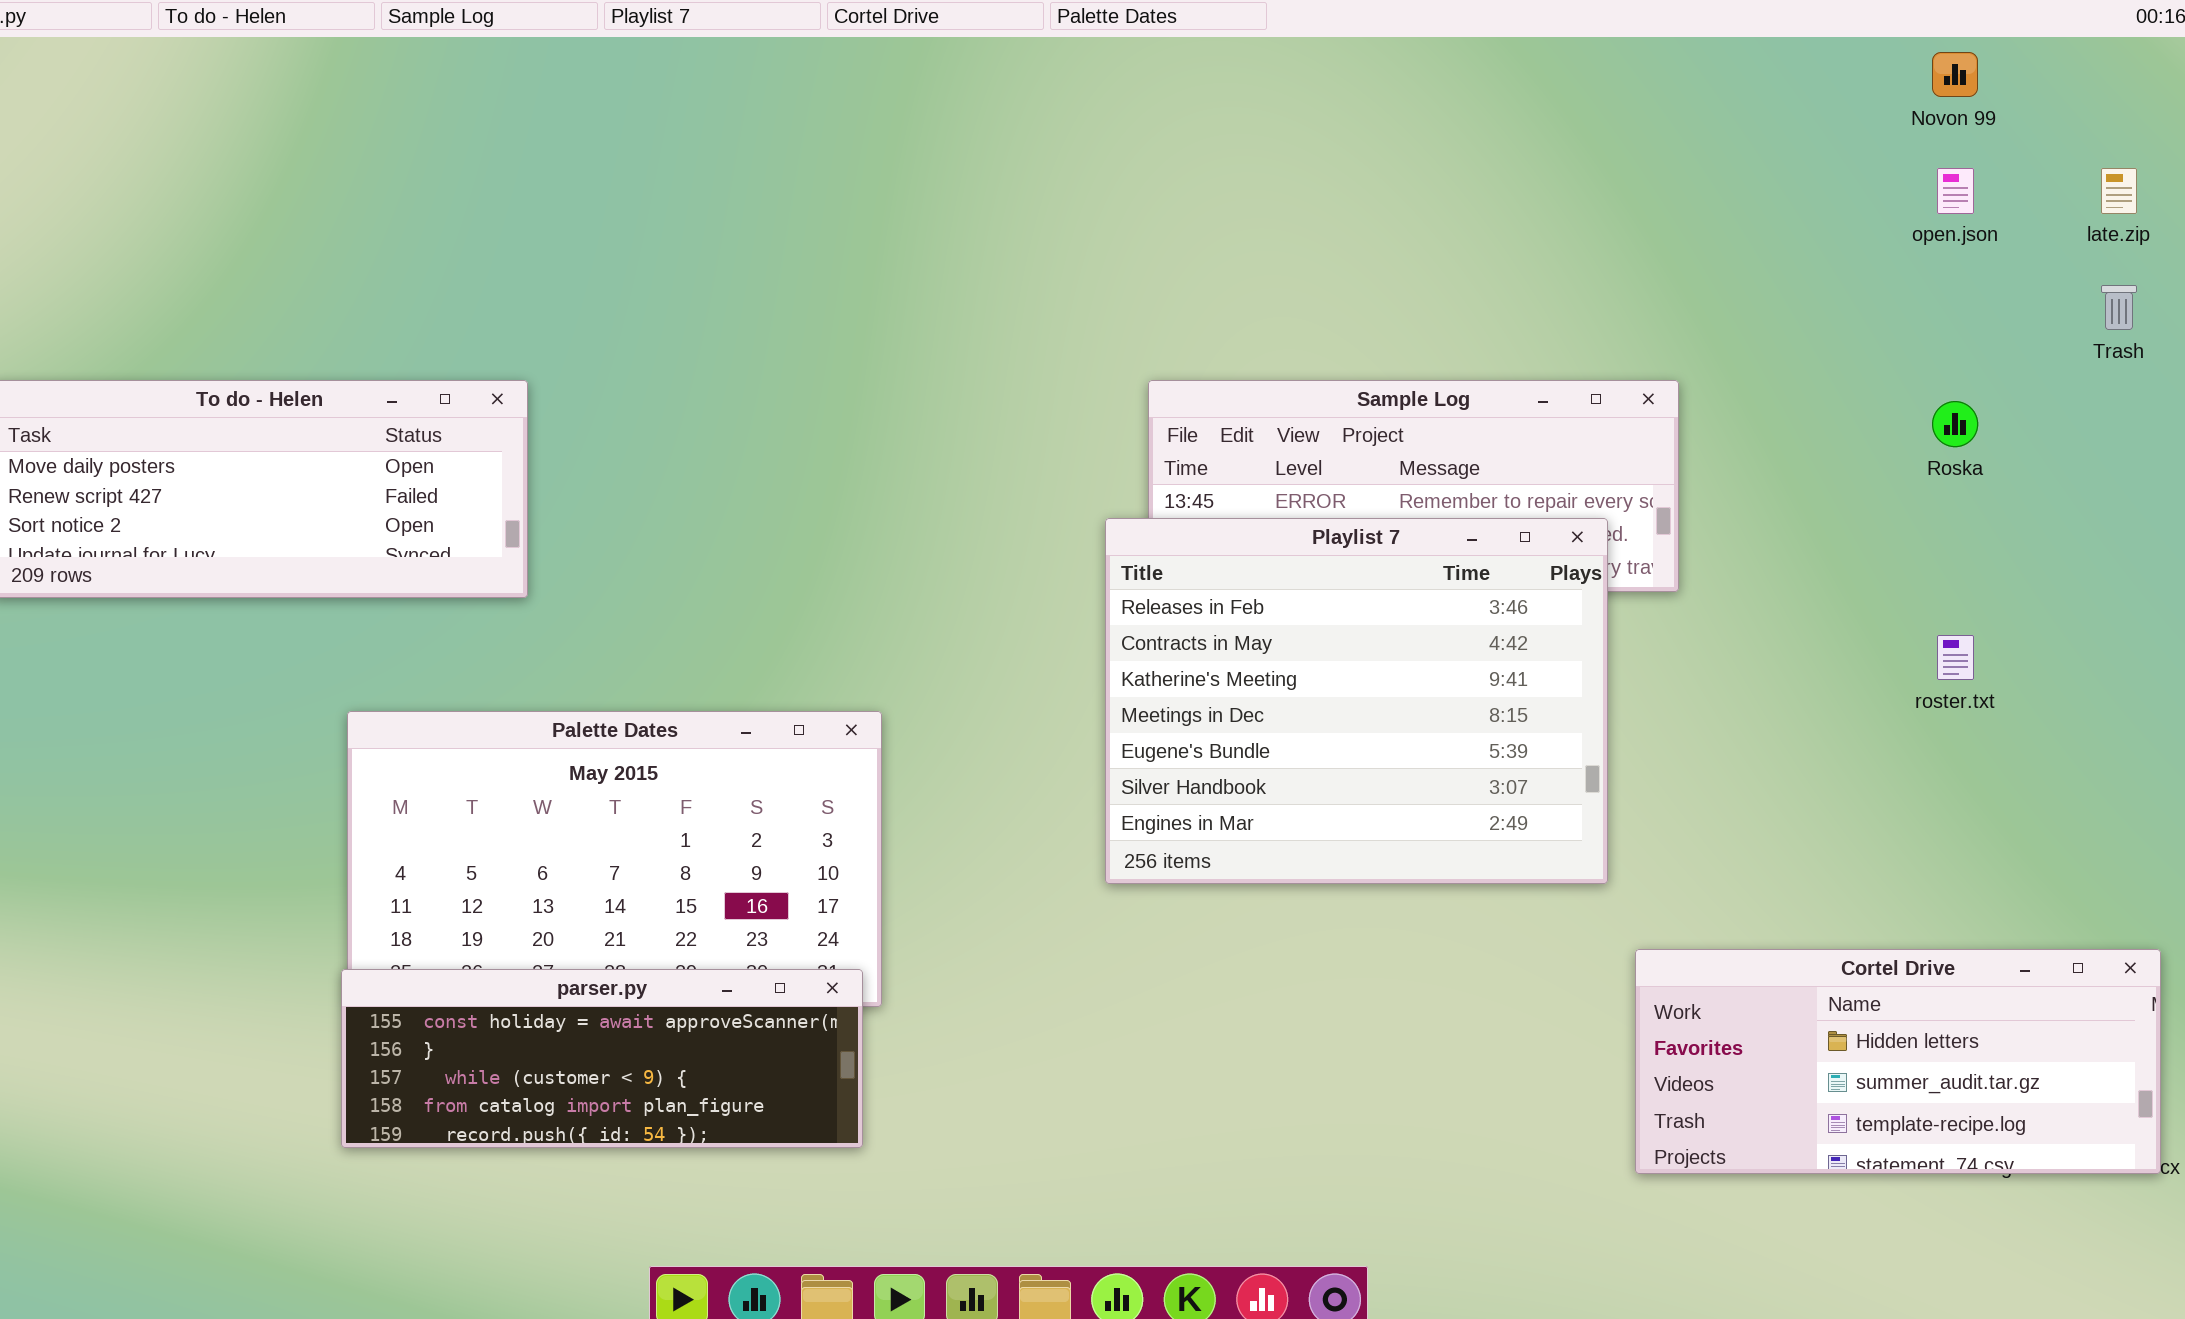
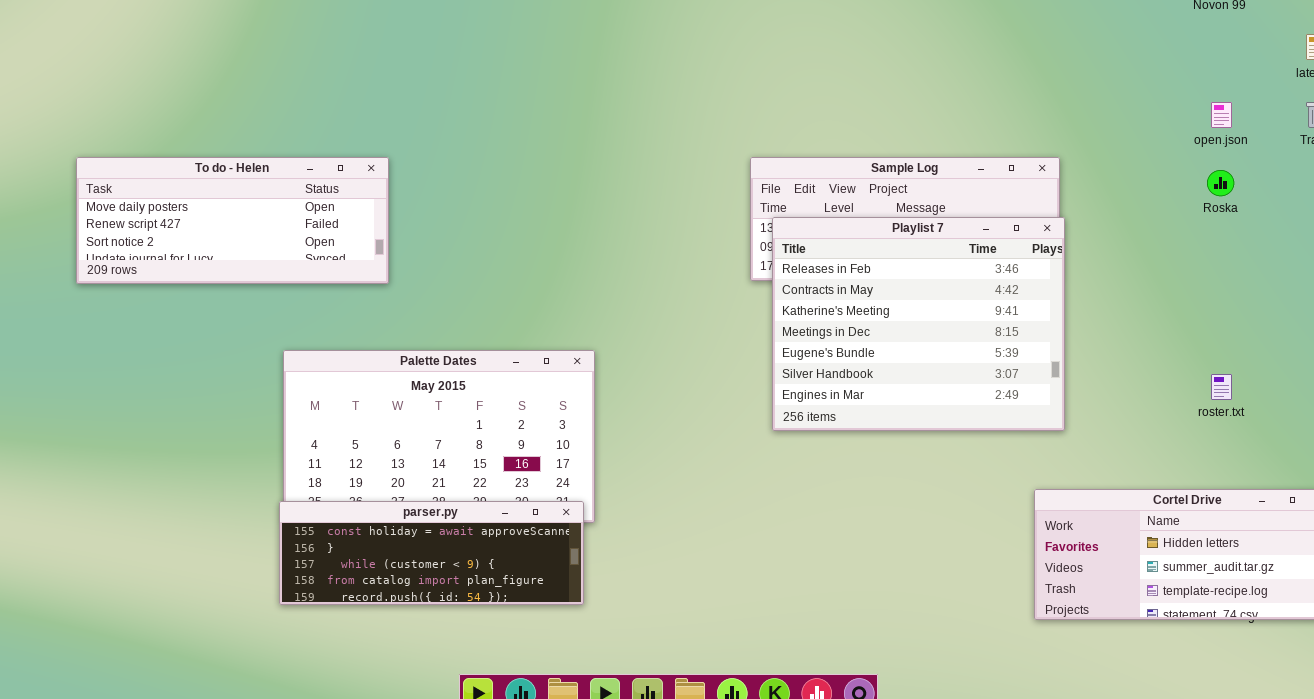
open.json: [1937,168,1974,214] -> [1211,102,1232,128], moved
Playlist 7: [1105,518,1608,884] -> [772,217,1065,431], moved
roster.txt: [1937,635,1974,680] -> [1211,374,1232,400], moved

